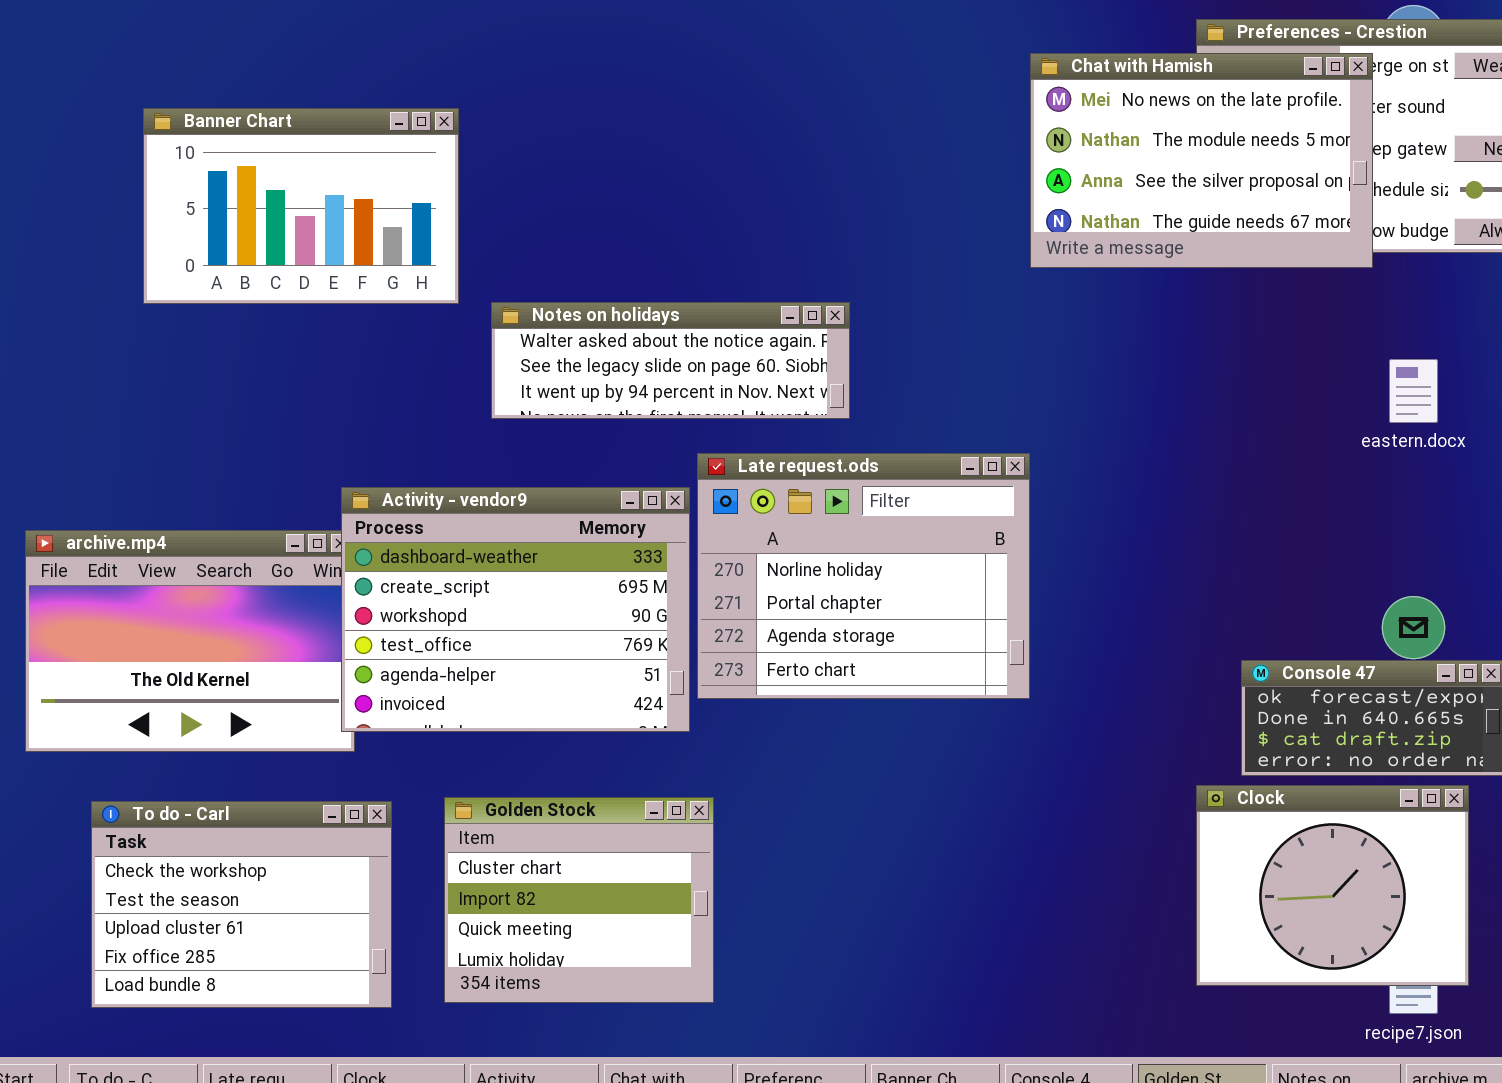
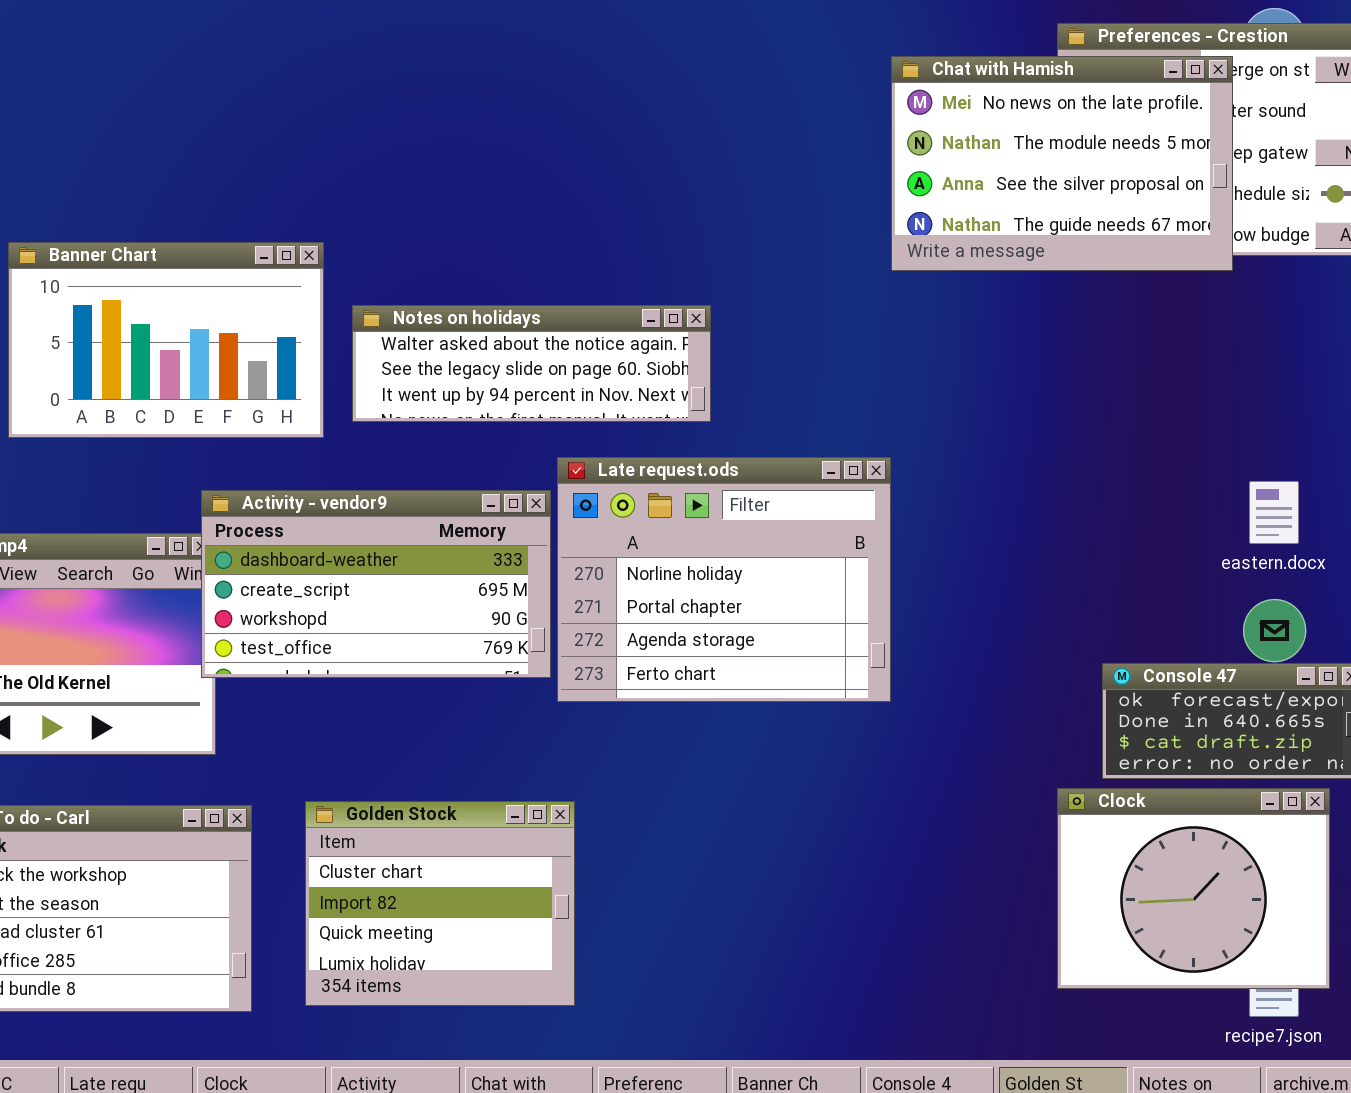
Banner Chart: [143,108,459,304] -> [8,242,324,438], moved
eastern.docx: [1389,359,1438,423] -> [1249,481,1299,544], moved
Activity - vendor9: [341,487,690,732] -> [201,490,551,678], resized

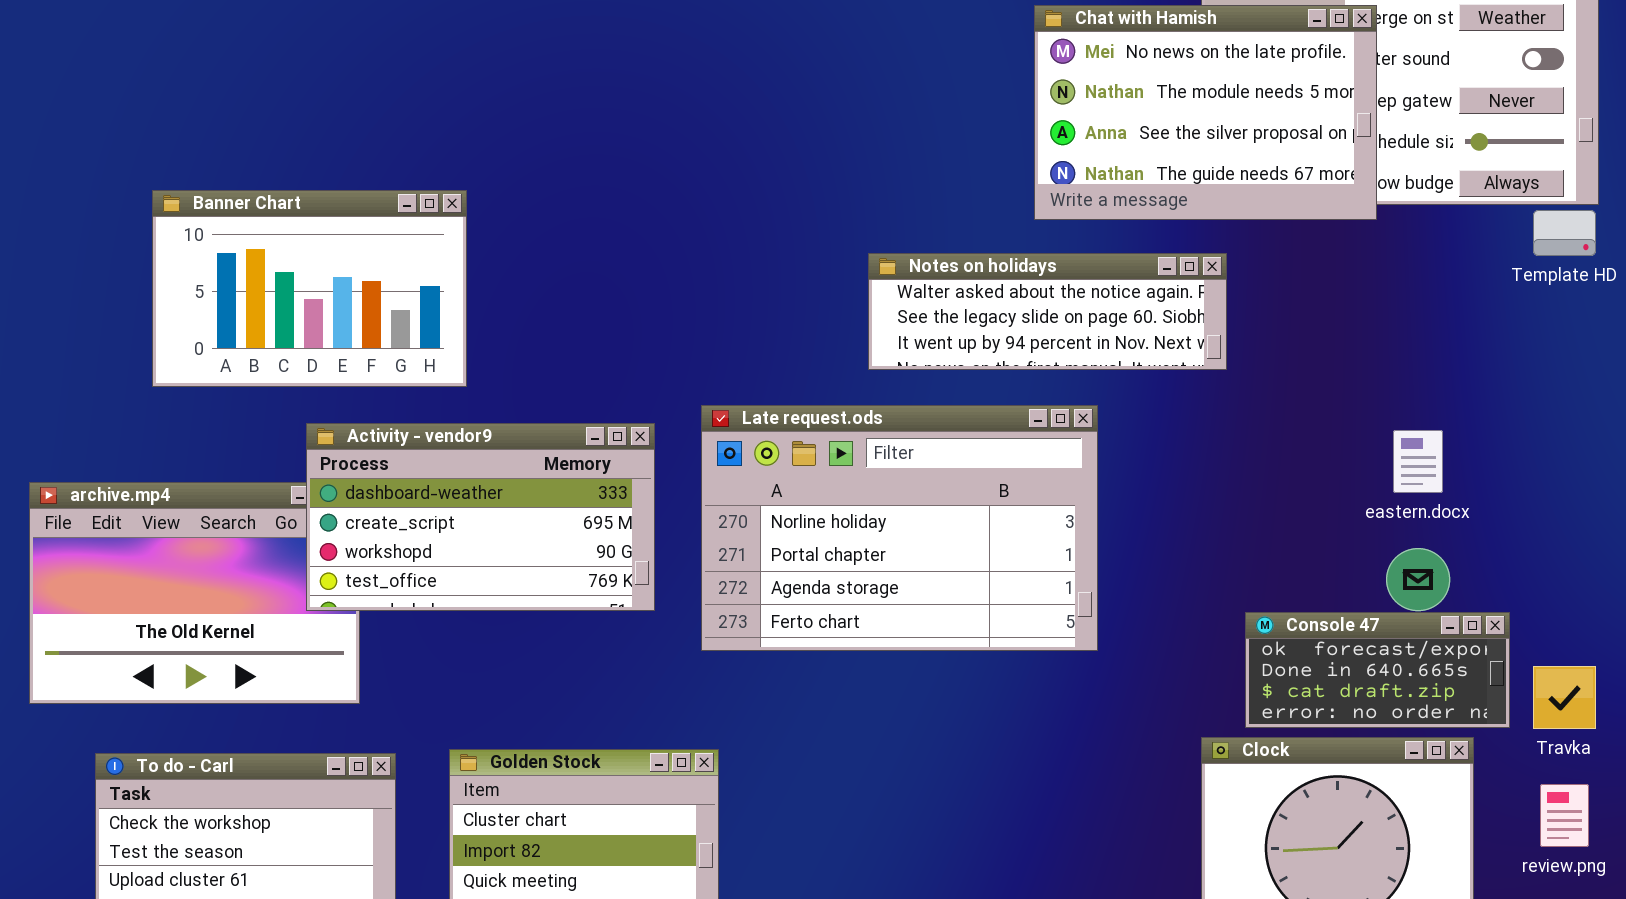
Notes on holidays: [352,305,711,422] -> [868,253,1227,370], moved
Late request.ods: [557,457,891,702] -> [701,405,1098,651], resized
Activity - vendor9: [201,490,551,678] -> [306,423,655,611], moved

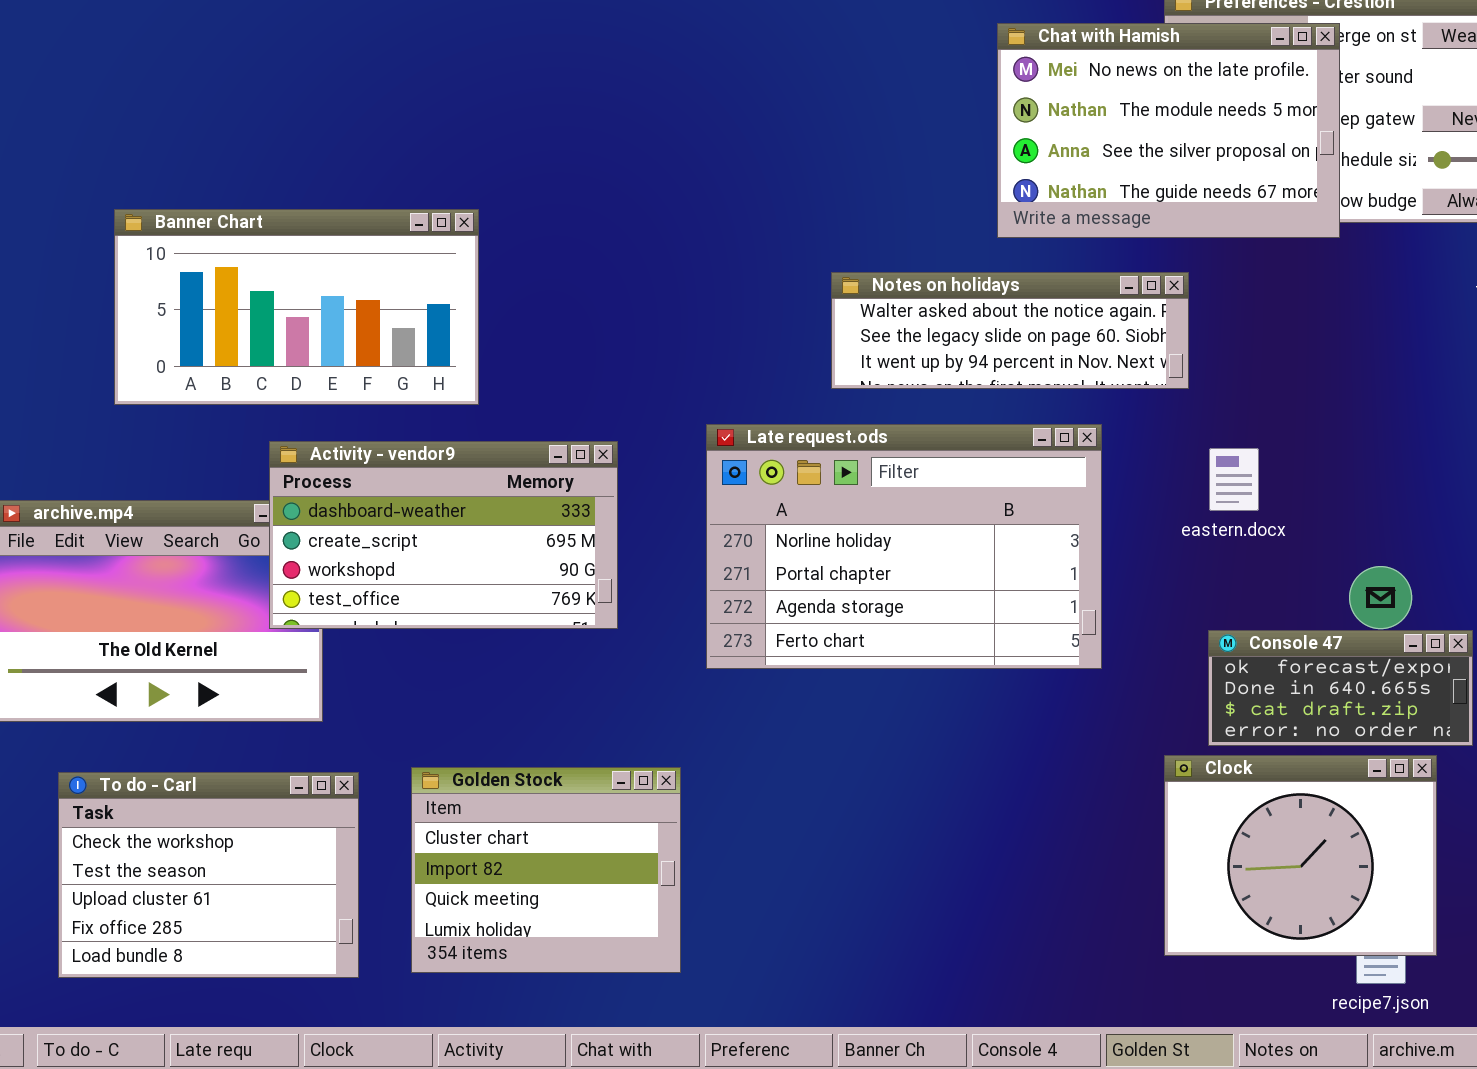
Banner Chart: [152,190,467,387] -> [114,209,479,405], resized
Late request.ods: [701,405,1098,651] -> [706,424,1102,669], moved
eastern.docx: [1393,430,1443,493] -> [1209,448,1259,511], moved

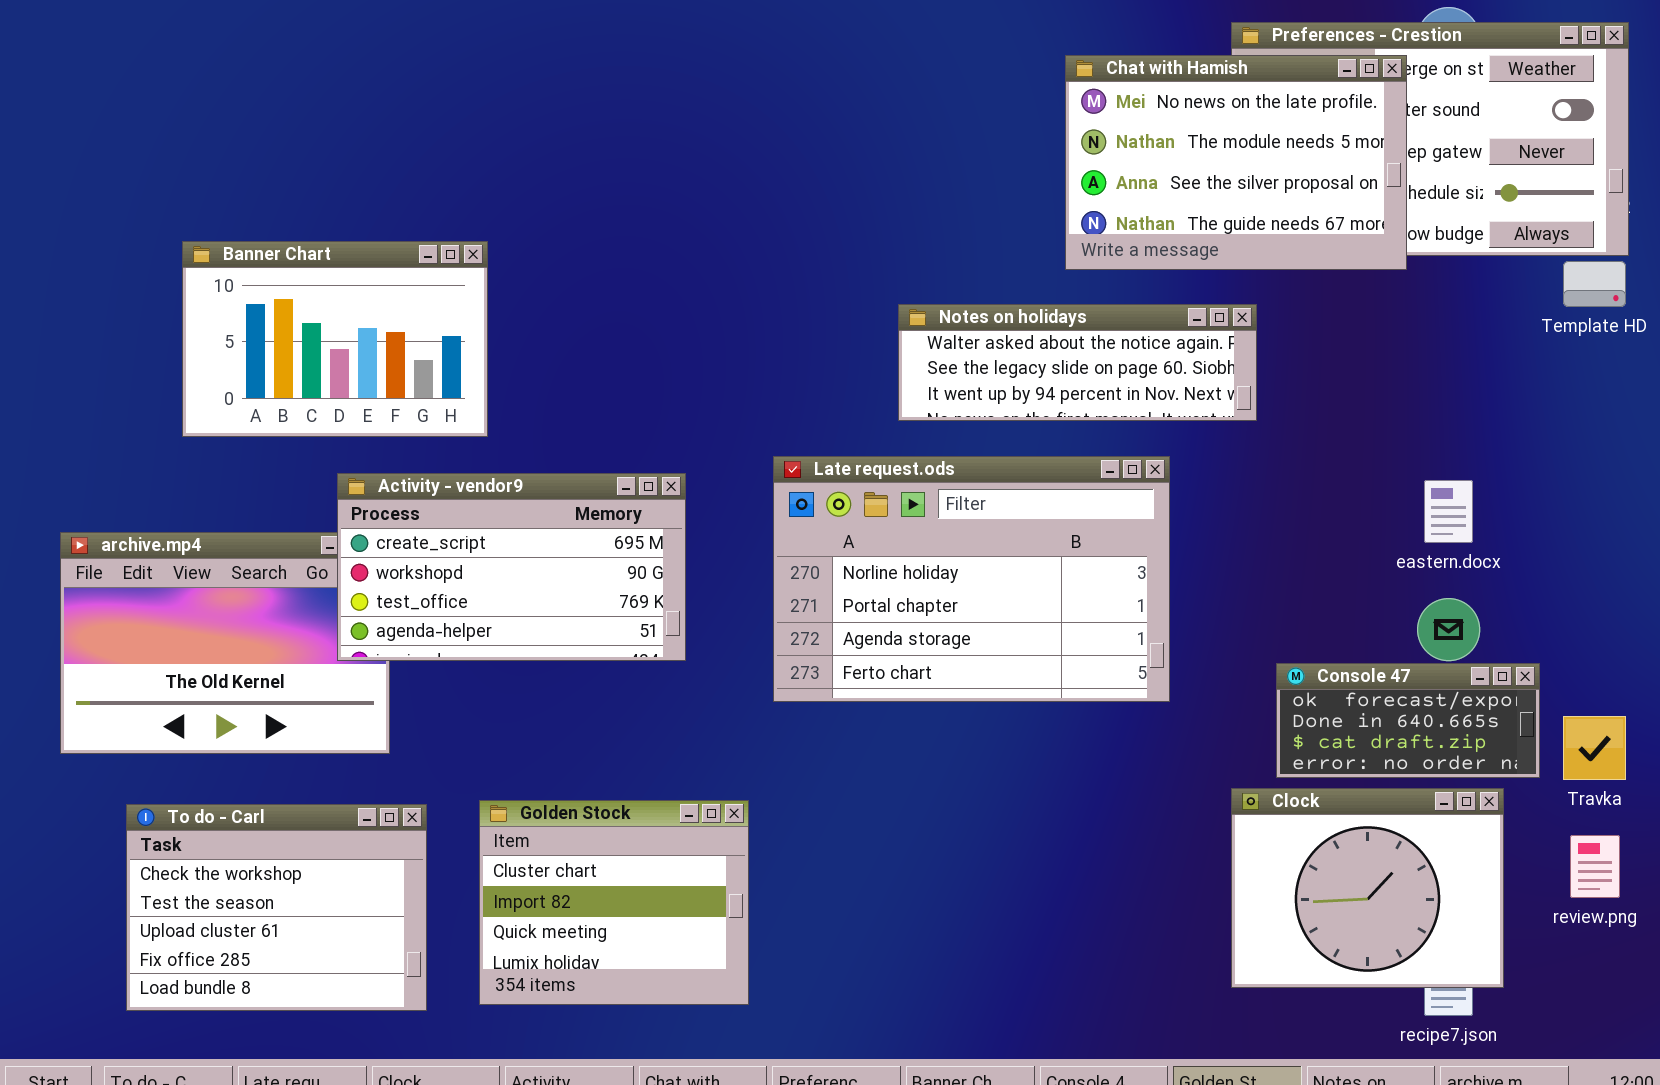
Banner Chart: [114,209,479,405] -> [182,241,488,437], resized
Activity - vendor9: [269,441,618,629] -> [337,473,686,661], scrolled down 1 row
eastern.docx: [1209,448,1259,511] -> [1424,480,1473,543], moved

